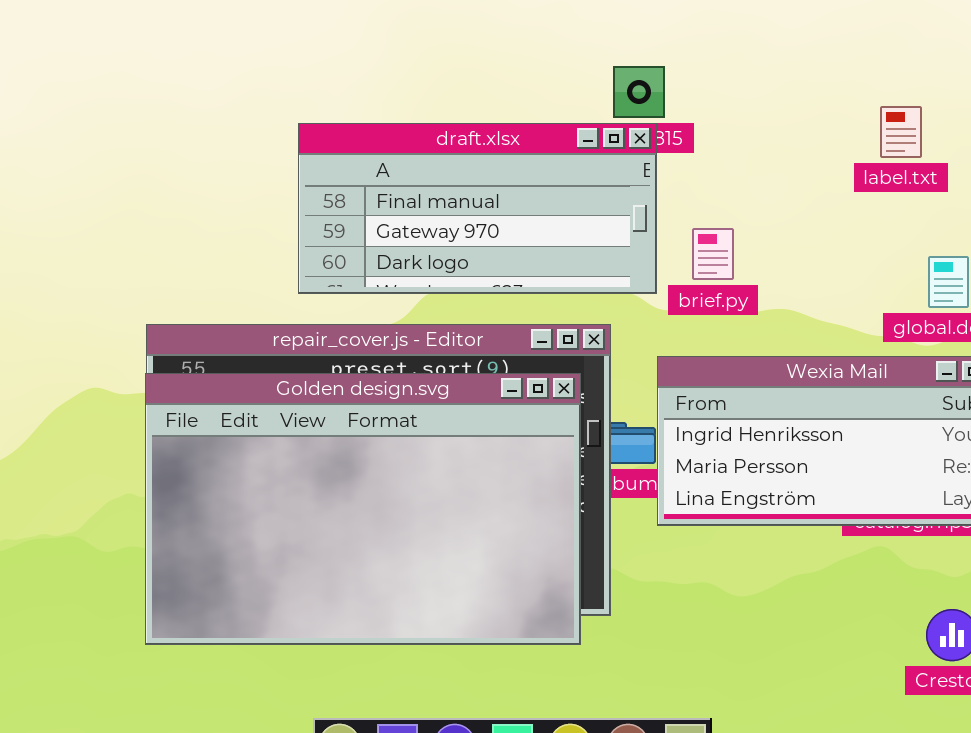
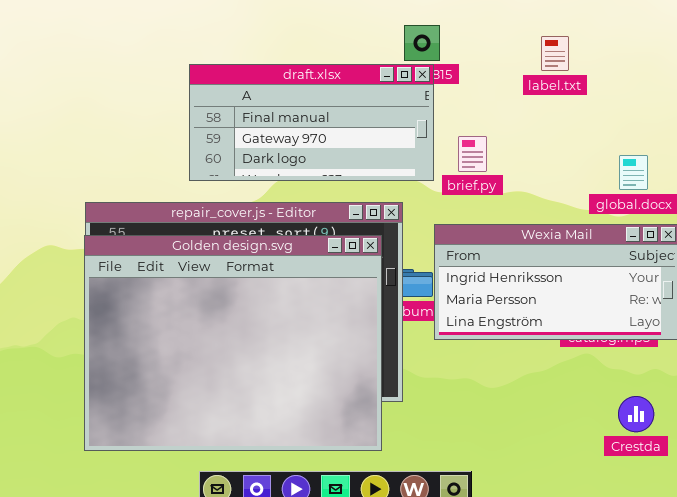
label.txt: [880,106,922,158] -> [541,36,569,71], moved
Golden design.svg: [145,373,581,645] -> [84,235,382,451], resized

